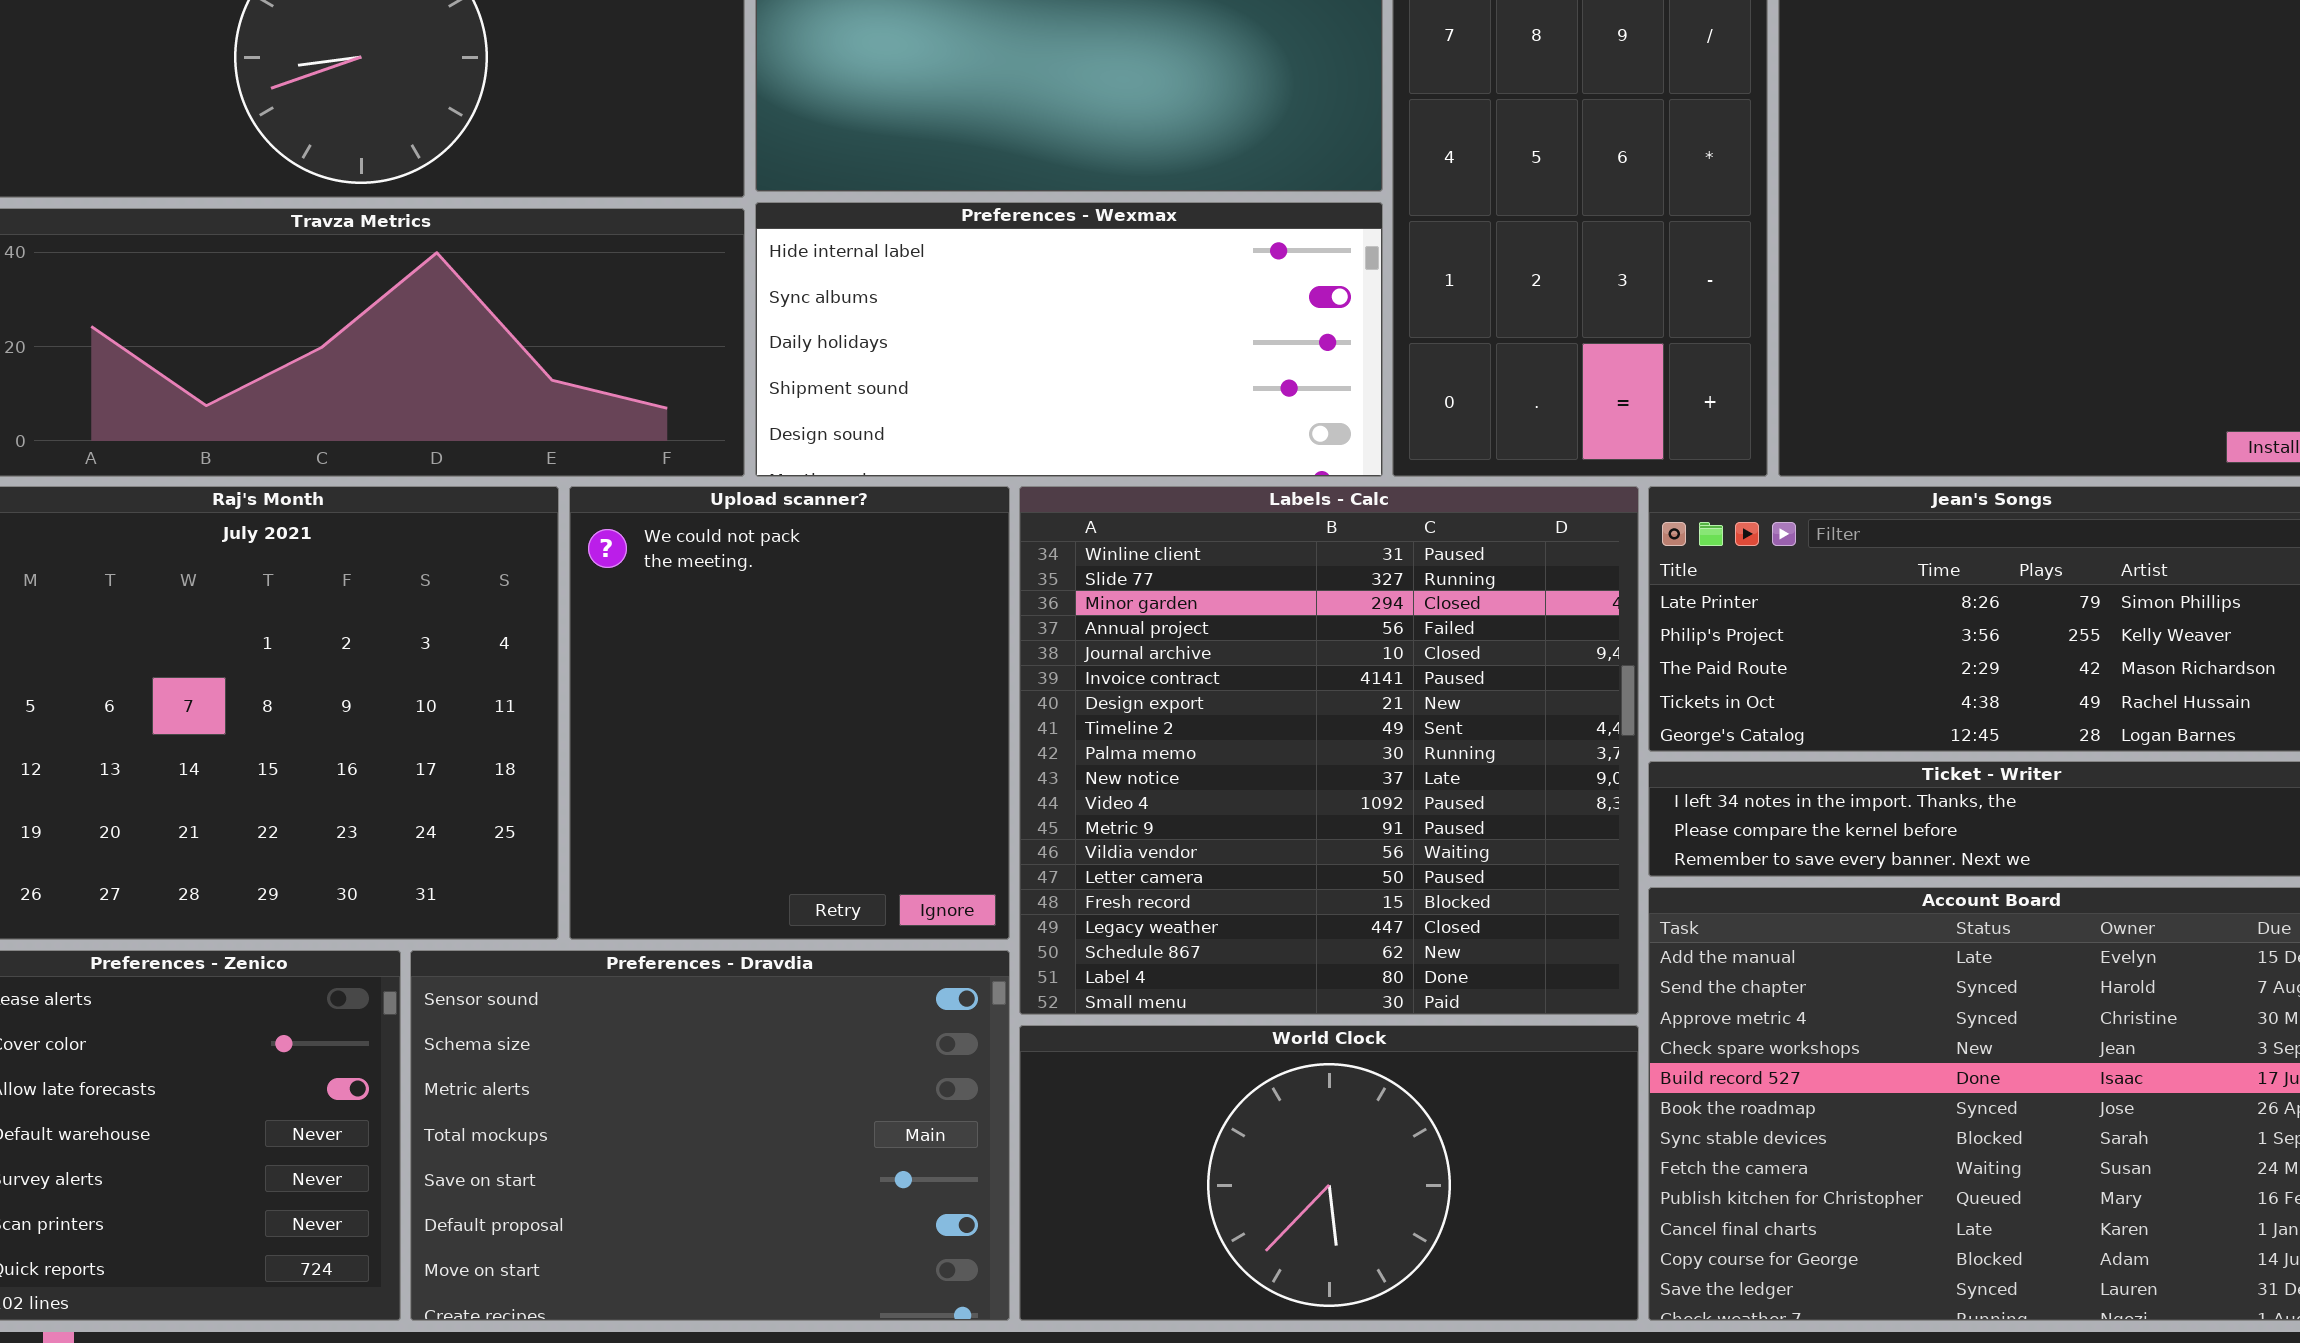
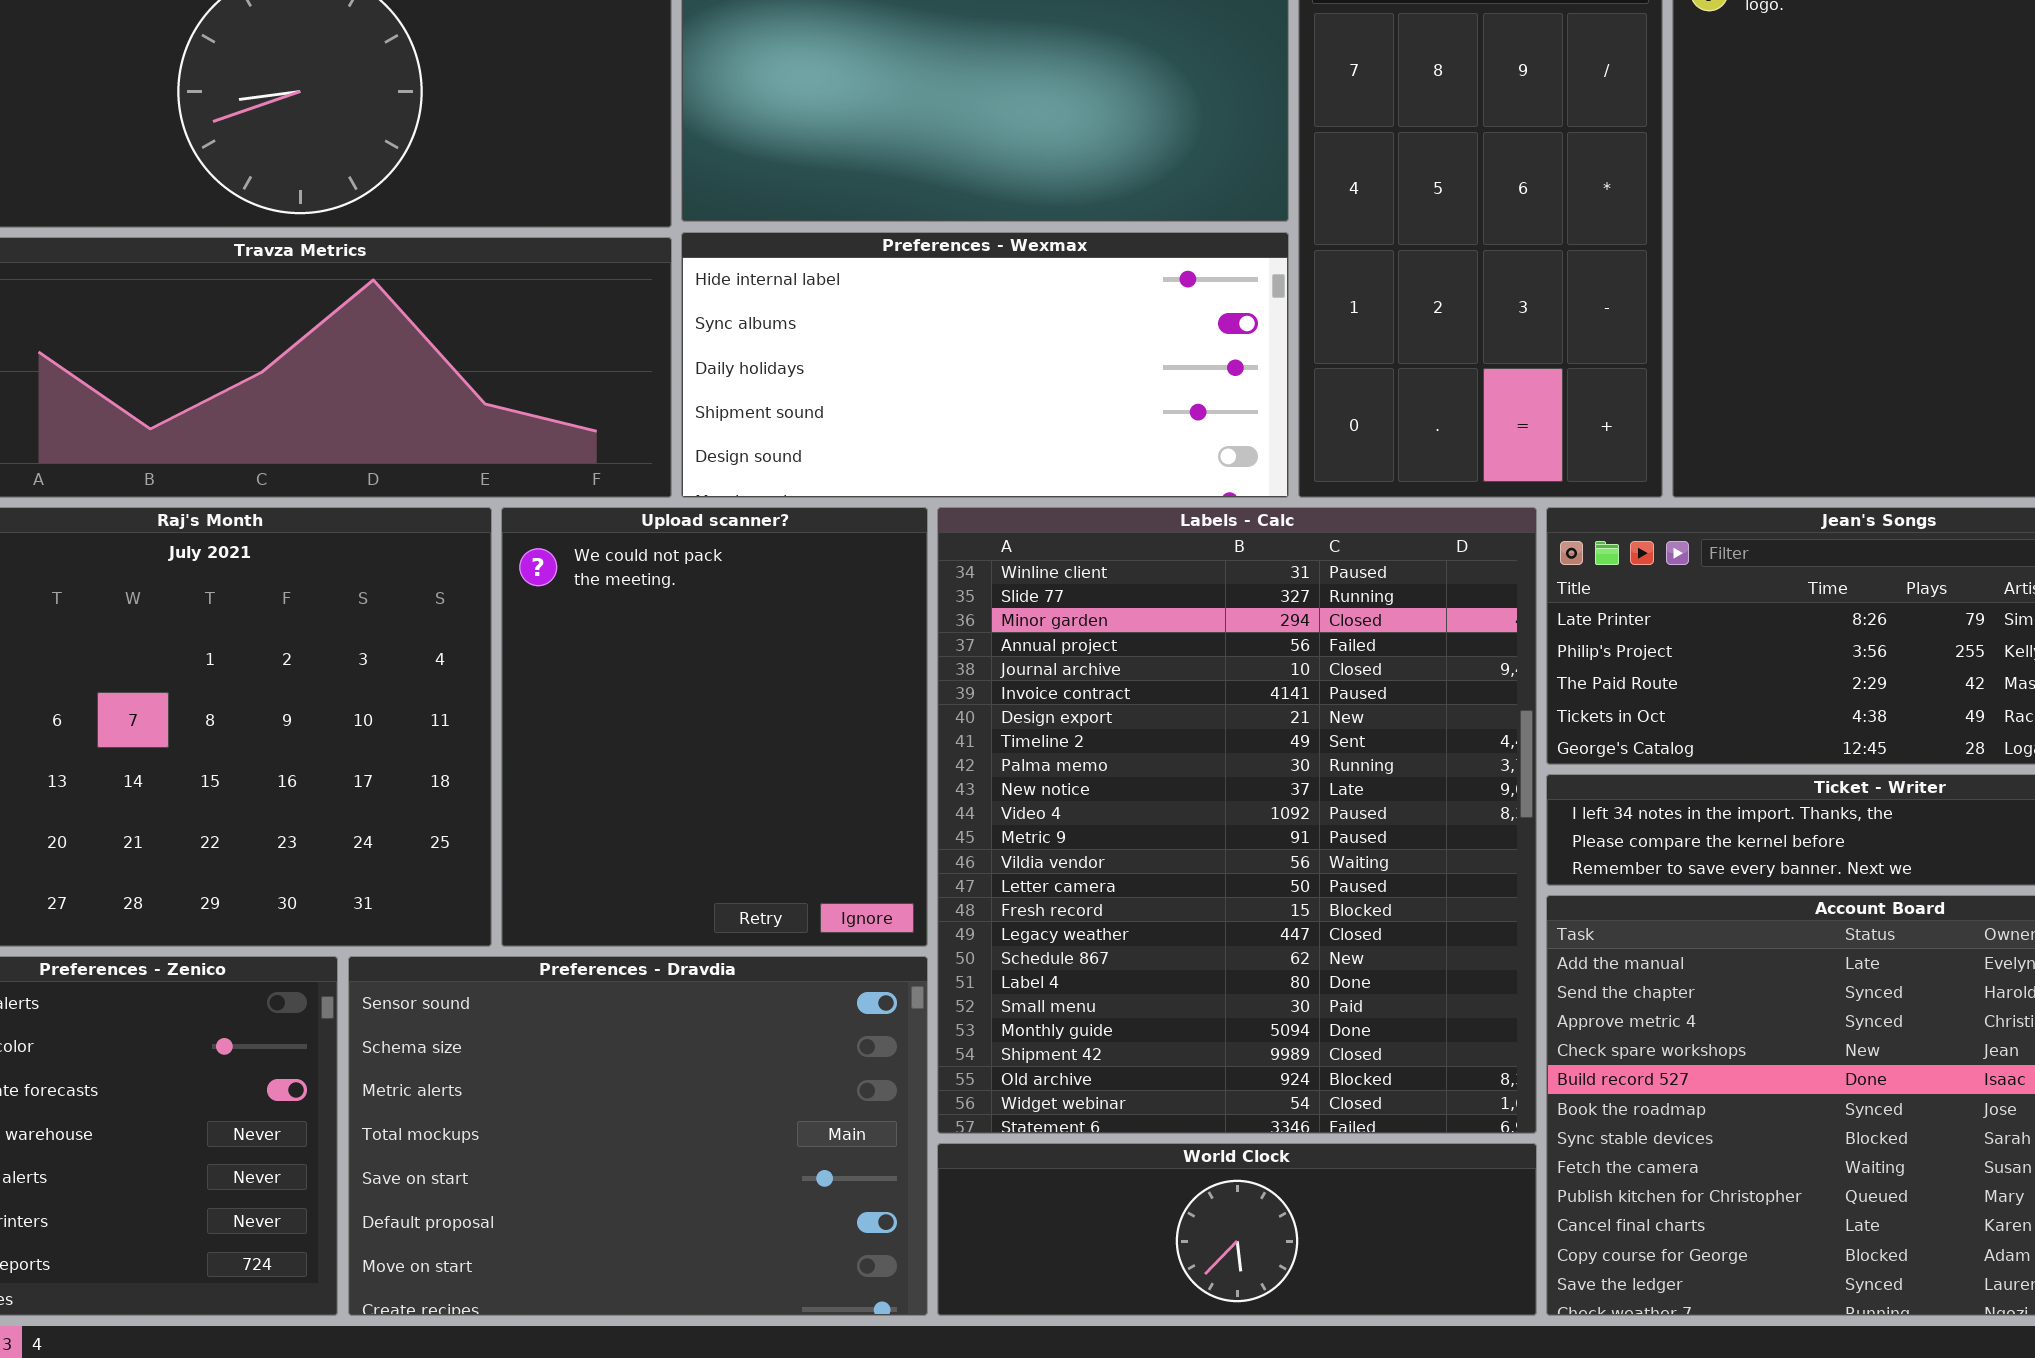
Labels - Calc: [1019,486,1639,1015] -> [937,507,1537,1134], resized
World Clock: [1019,1025,1639,1321] -> [937,1143,1537,1316], resized

